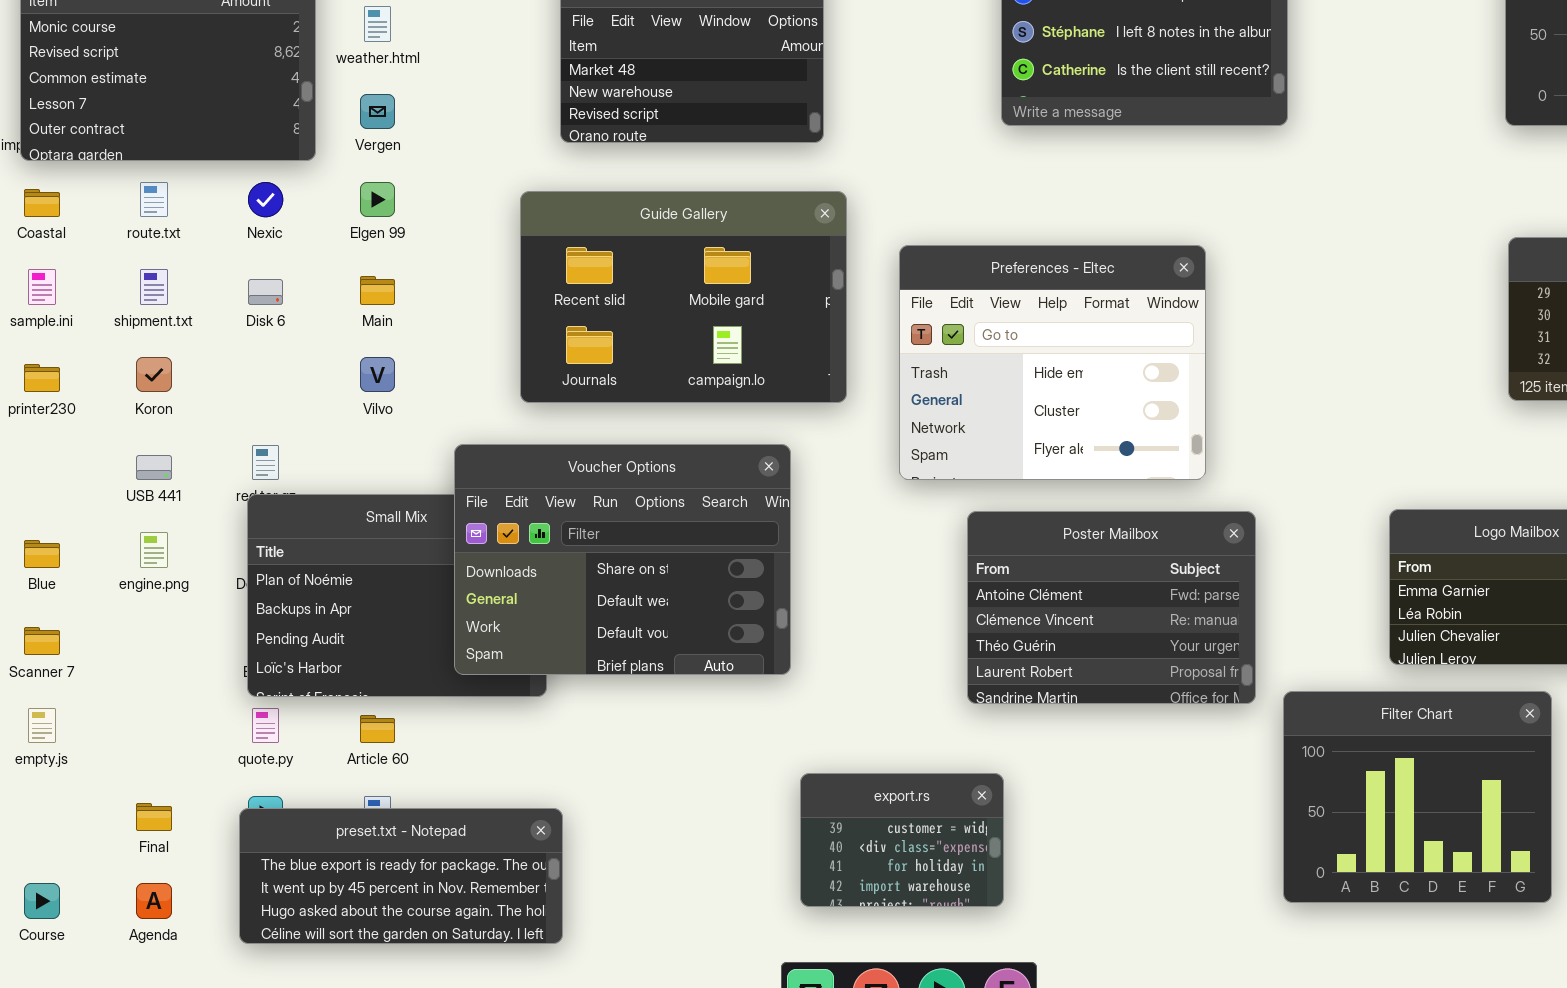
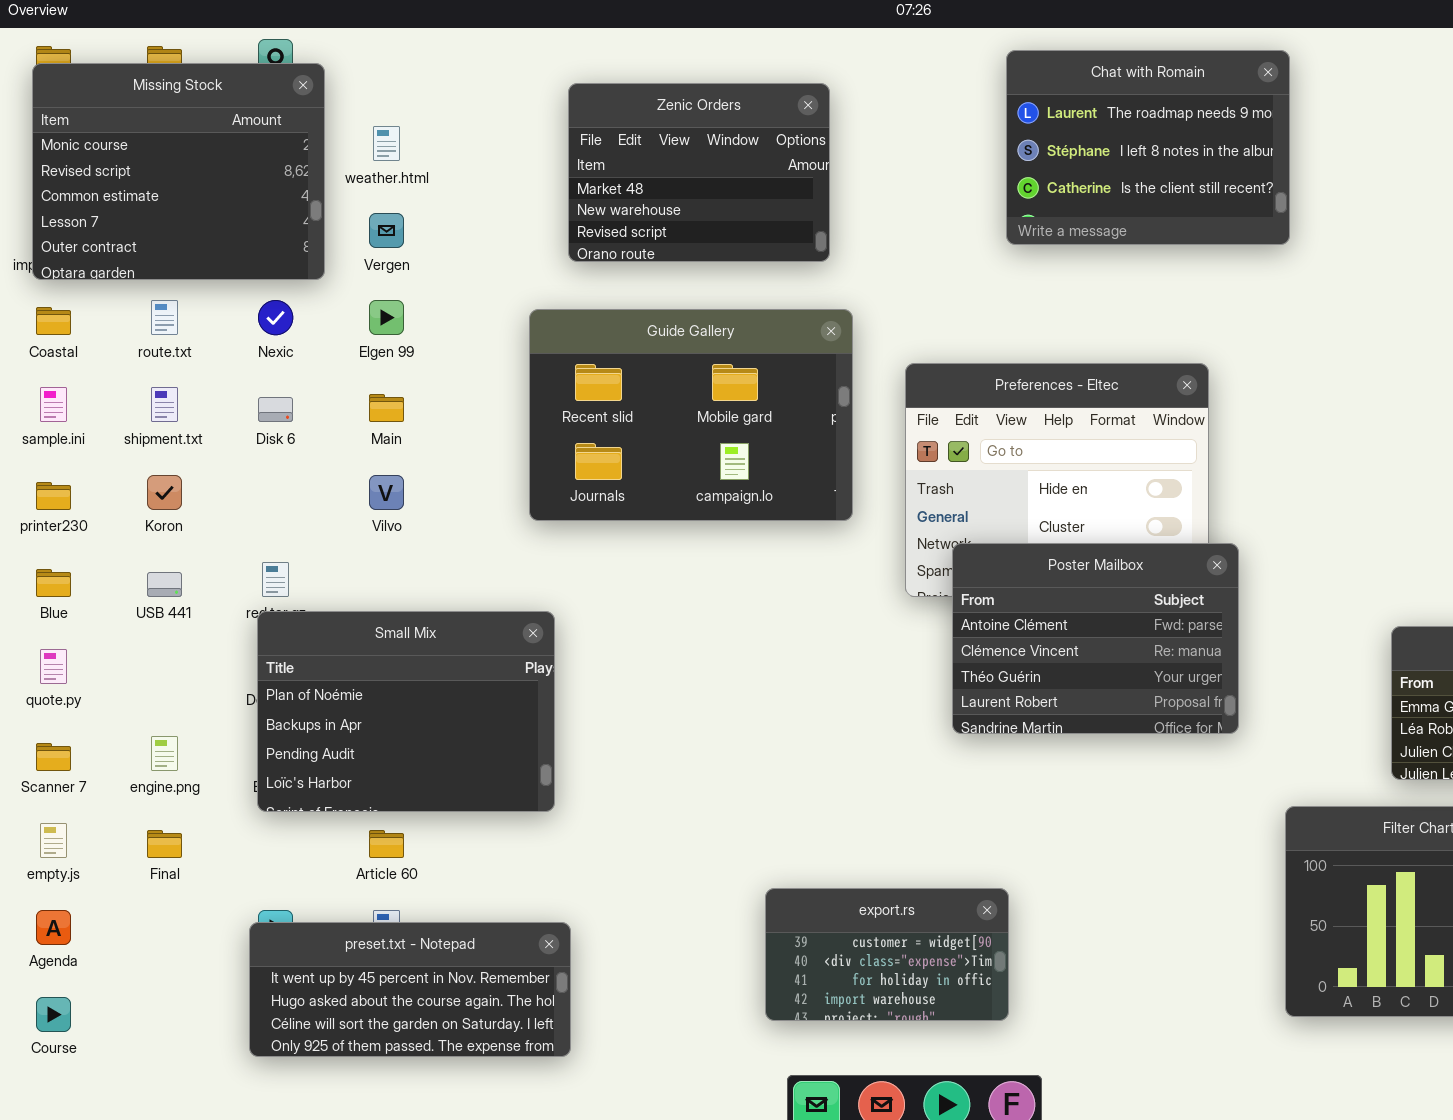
Voucher Options: [454,444,791,675] -> none, closed
Poster Mailbox: [967,511,1256,704] -> [952,543,1239,734], moved
engine.png: [140,532,168,568] -> [151,736,178,771], moved
Blue: [24,540,60,568] -> [36,569,71,597], moved
quote.py: [252,708,279,743] -> [40,649,67,684], moved
export.rs: [800,773,1004,907] -> [765,888,1009,1021], resized
Final: [136,803,172,831] -> [147,830,182,858], moved
preset.txt - Notepad: [239,808,563,944] -> [249,922,571,1057], scrolled down 1 row
Agenda: [136,883,172,919] -> [36,910,71,945], moved

